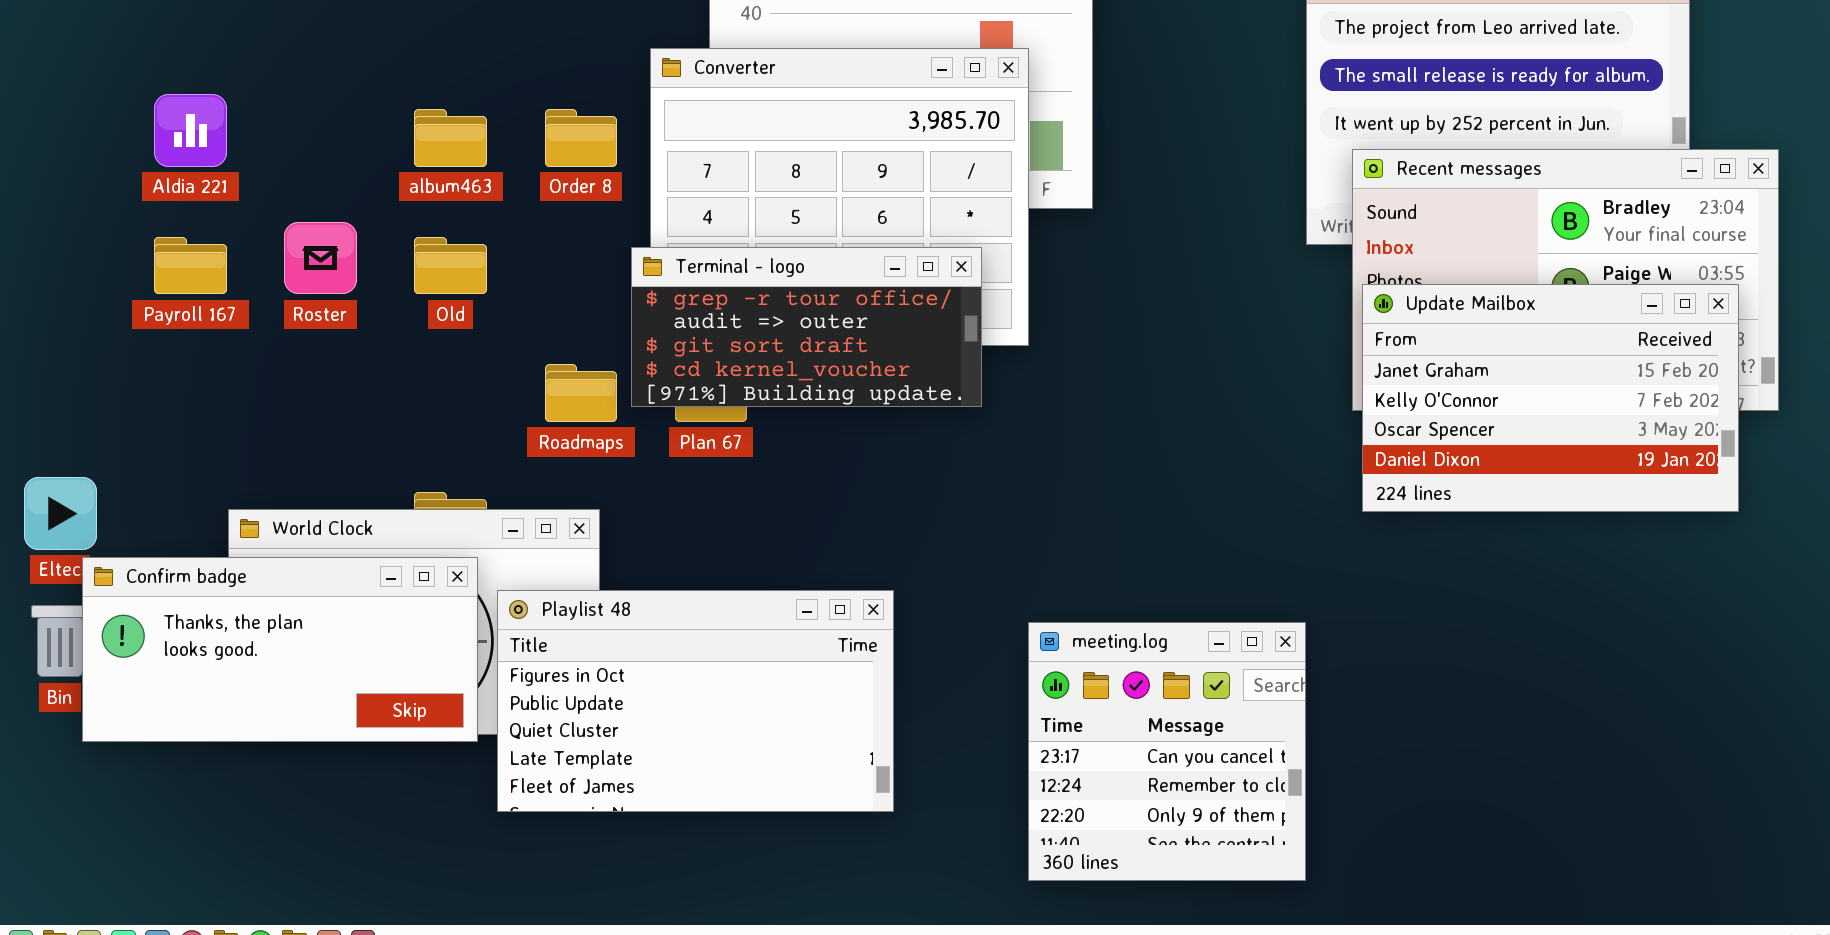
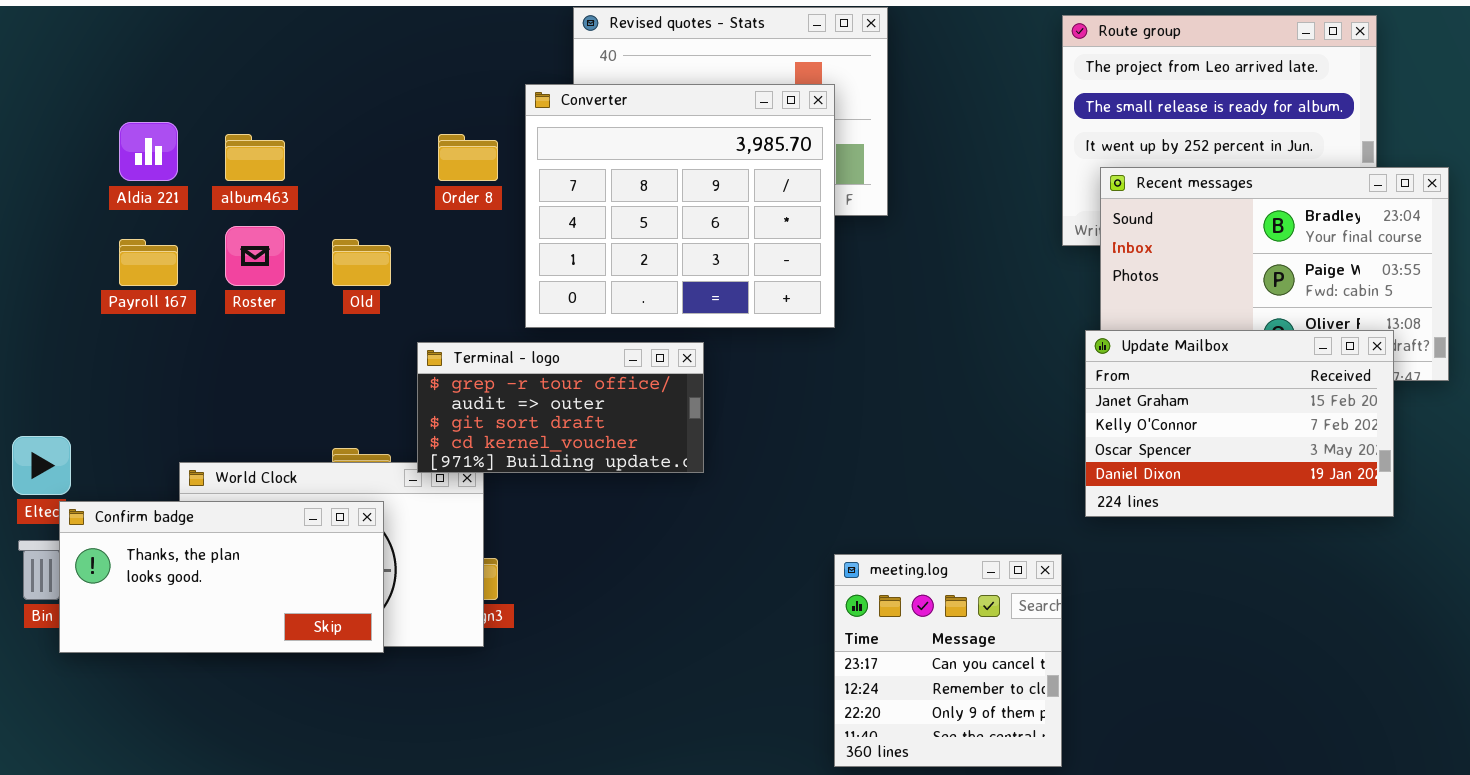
album463: [414,109,487,167] -> [225,134,285,181], moved
Terminal - logo: [631,247,982,407] -> [417,342,704,473], moved
Update Mailbox: [1362,284,1739,512] -> [1085,330,1394,517], moved
Playlist 48: [497,590,894,812] -> none, closed

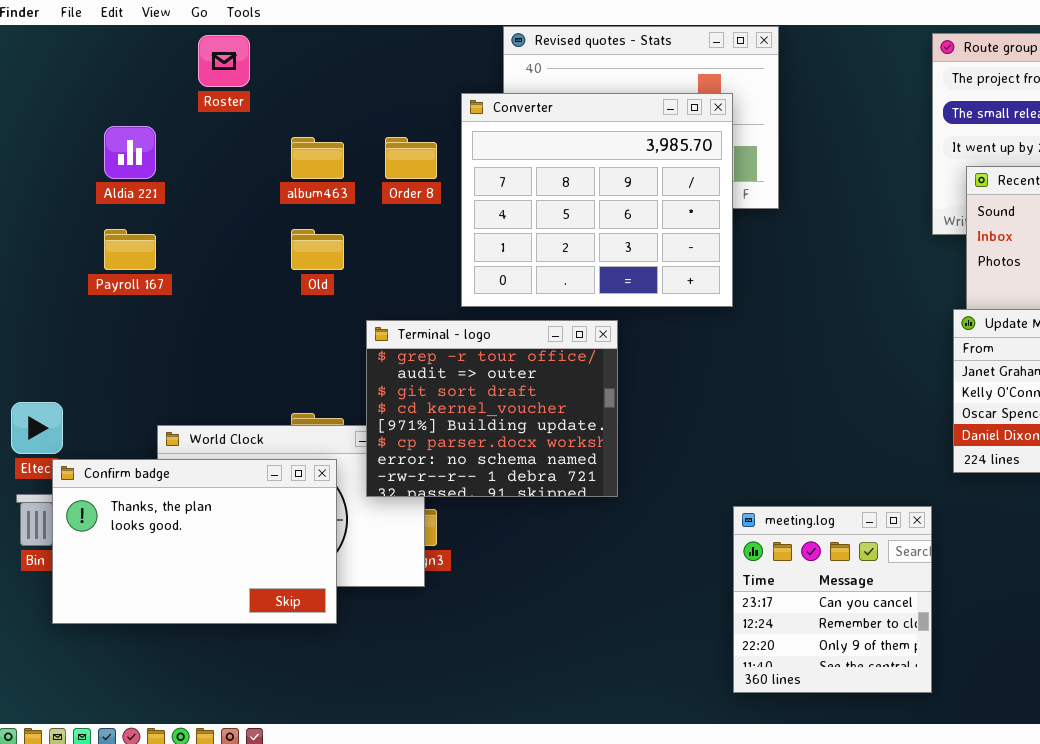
album463: [225,134,285,181] -> [291,137,344,179], moved
Roster: [225,226,285,286] -> [198,35,250,87], moved
Terminal - logo: [417,342,704,473] -> [366,320,618,497], resized
Confirm badge: [59,501,384,653] -> [52,459,337,624], resized

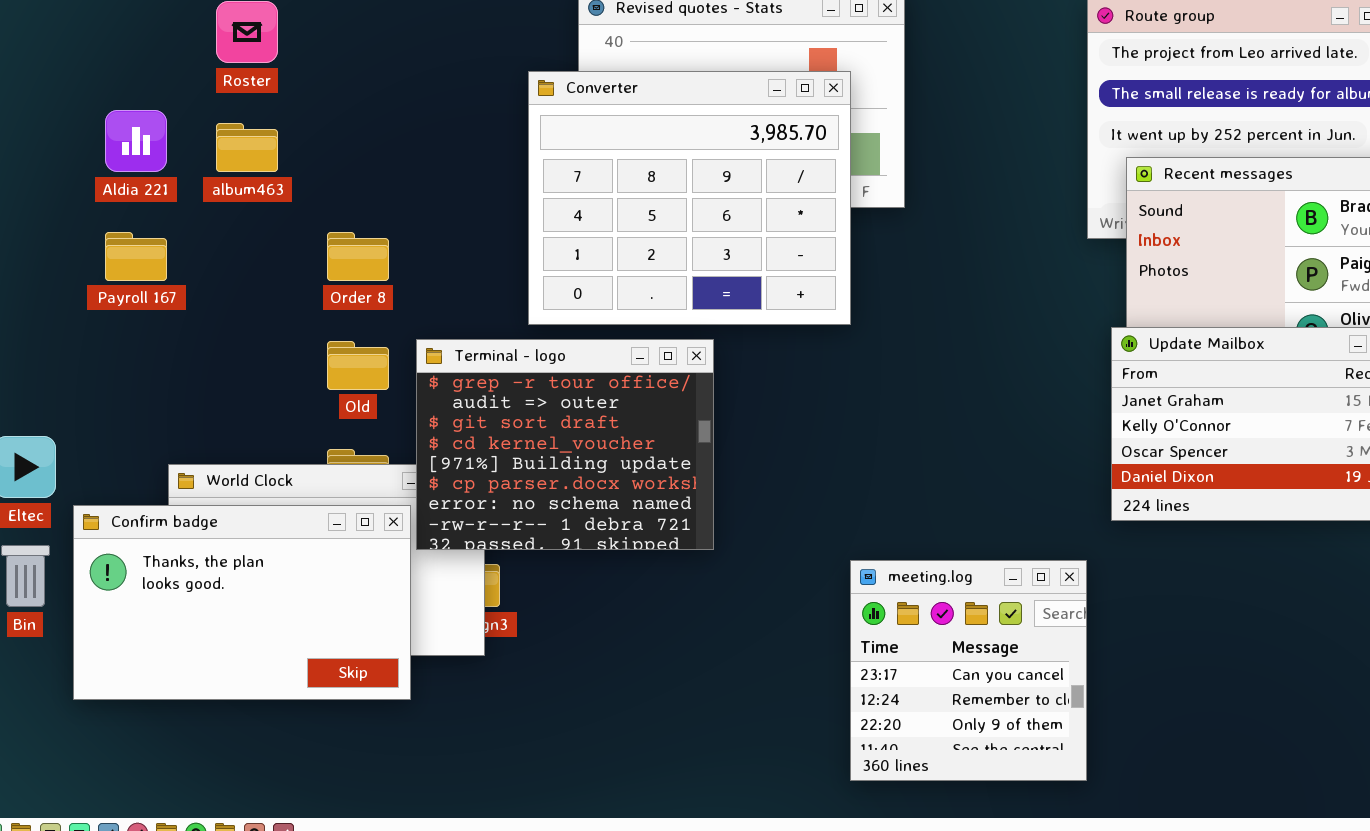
album463: [291,137,344,179] -> [216,123,278,172], moved
Order 8: [385,137,437,179] -> [327,232,389,281], moved
Old: [291,229,344,270] -> [327,341,389,390], moved
Confirm badge: [52,459,337,624] -> [73,505,411,700], moved

